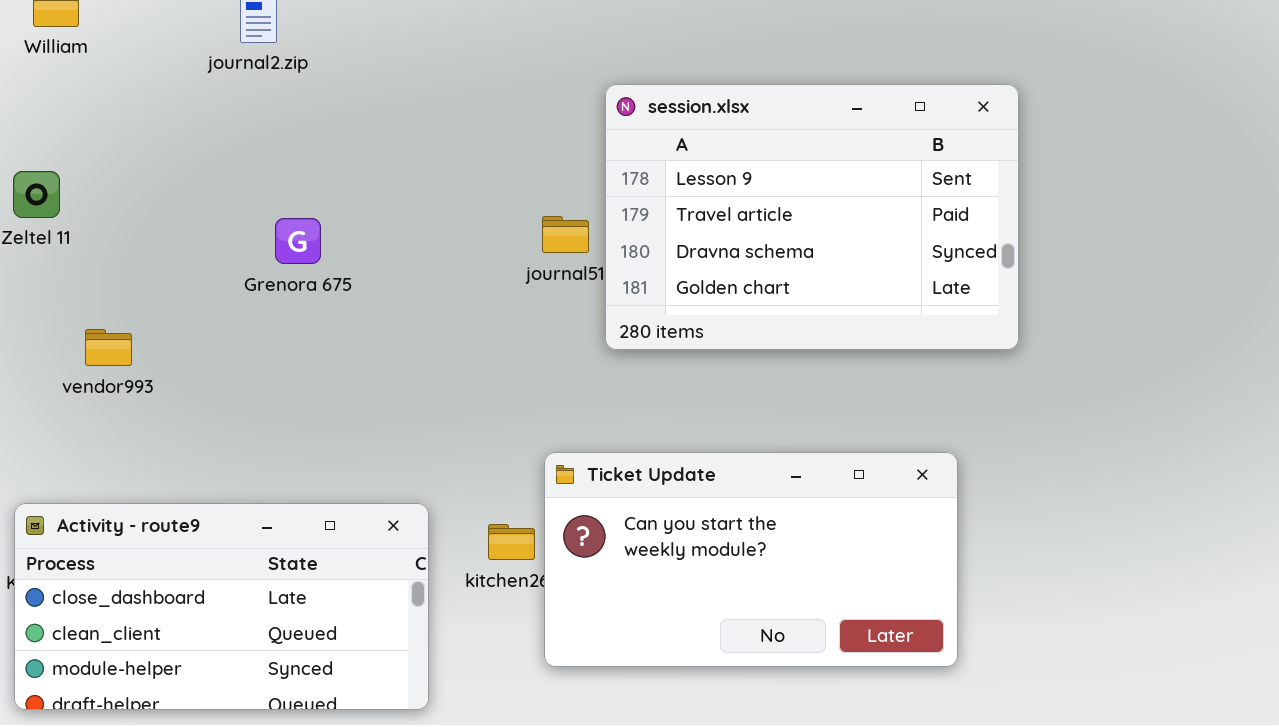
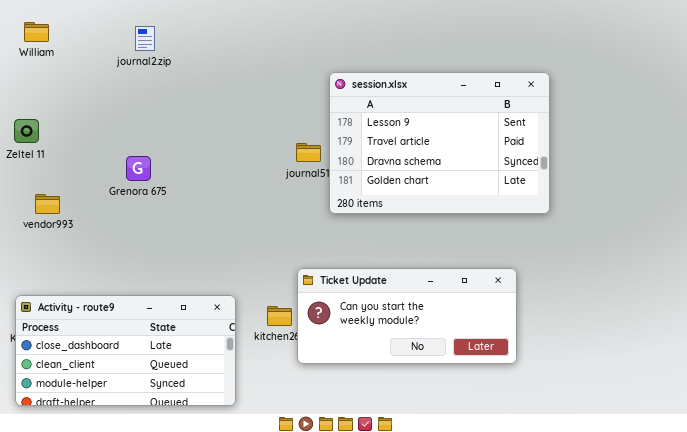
Grenora 675: [275,218,321,264] -> [126,156,151,181], moved
vendor993: [85,329,132,366] -> [35,194,60,214], moved
Ticket Update: [544,452,958,667] -> [297,268,517,364], resized

